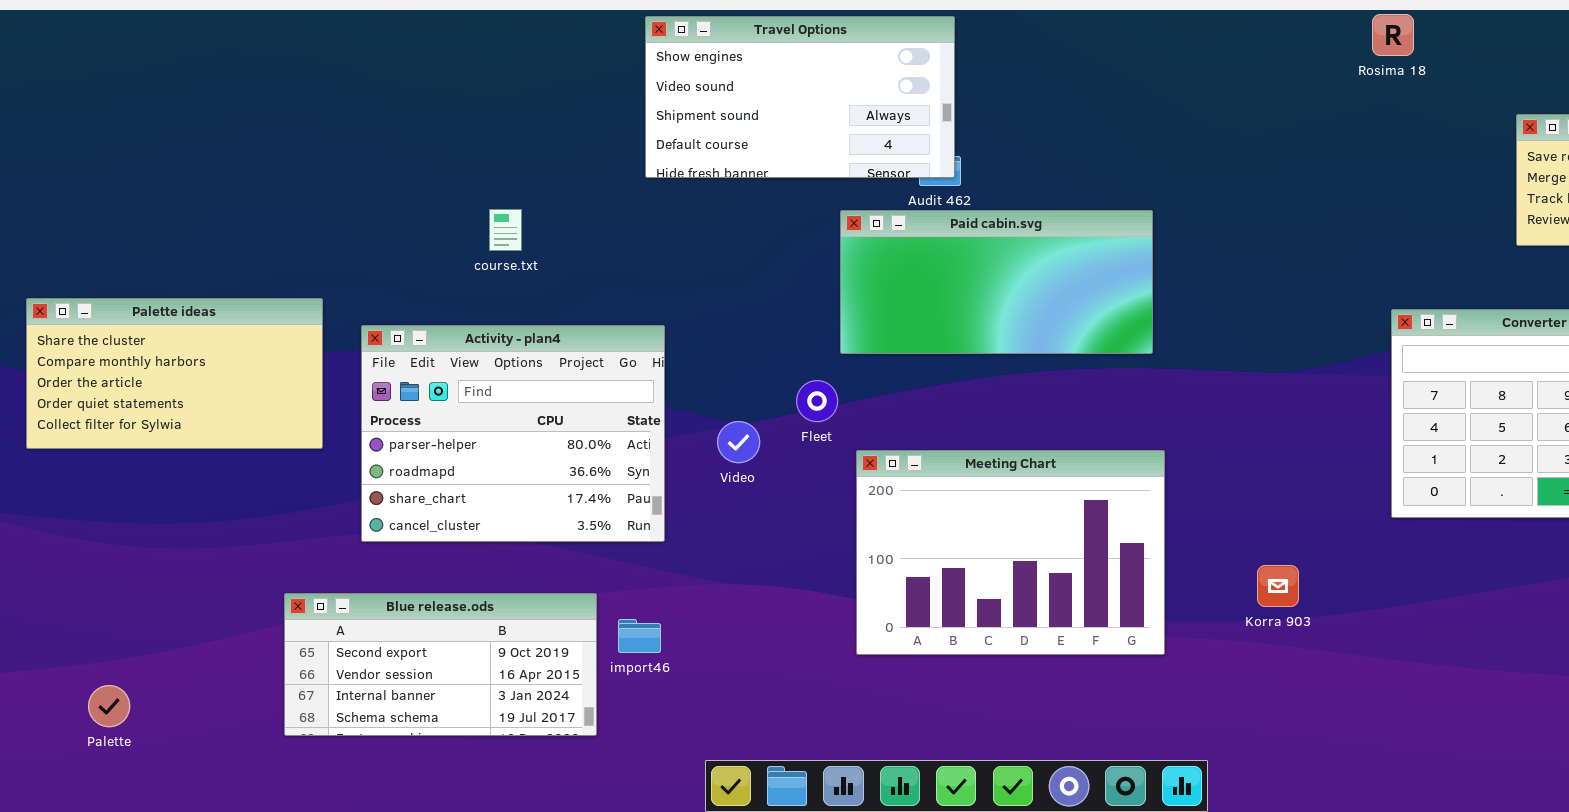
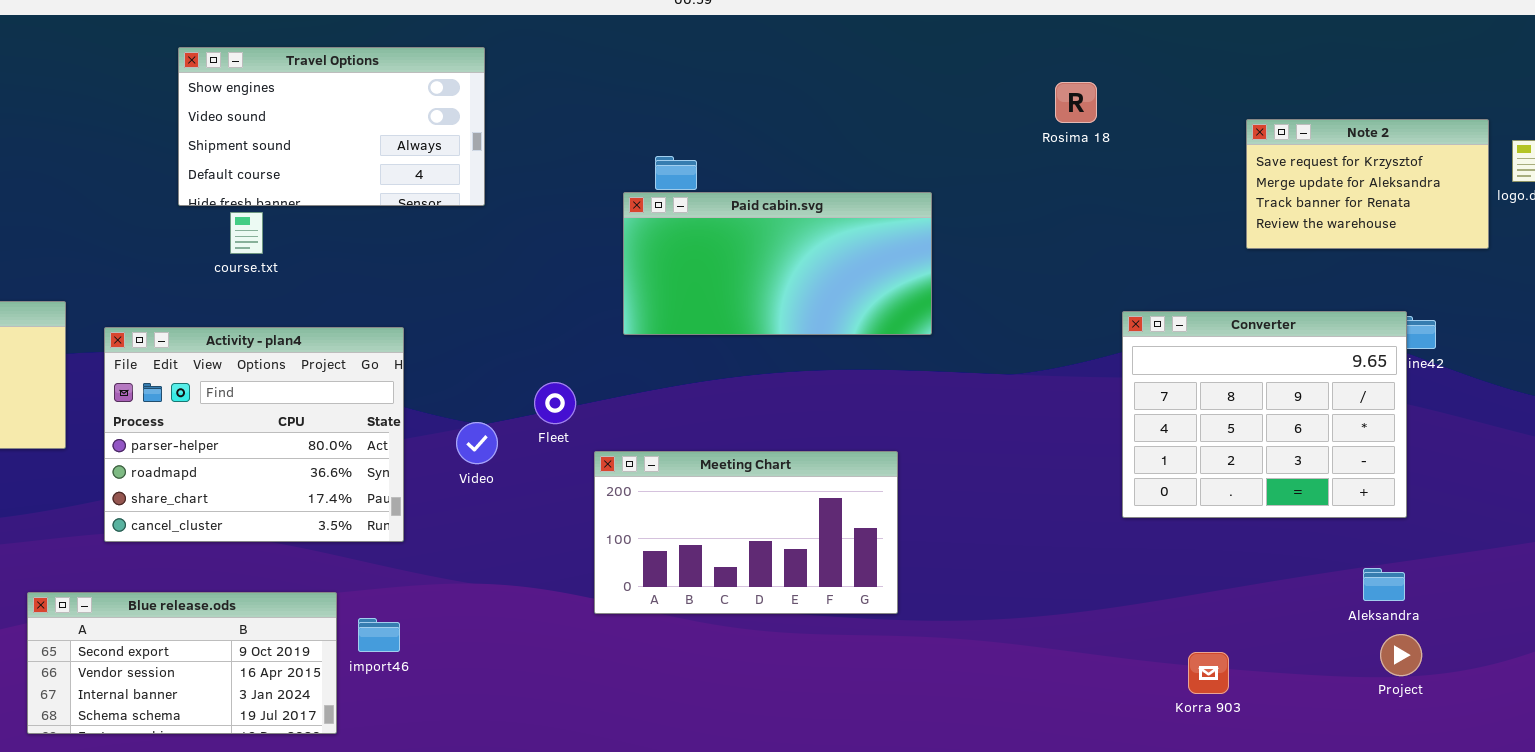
Rosima 18: [1372,14,1414,56] -> [1055,82,1097,123], moved
Travel Options: [645,16,955,178] -> [178,47,485,206], moved
Paid cabin.svg: [840,210,1153,354] -> [623,192,932,335], moved
Meeting Chart: [856,450,1165,655] -> [594,451,898,614], resized
Korra 903: [1257,565,1299,607] -> [1188,652,1229,694], moved

